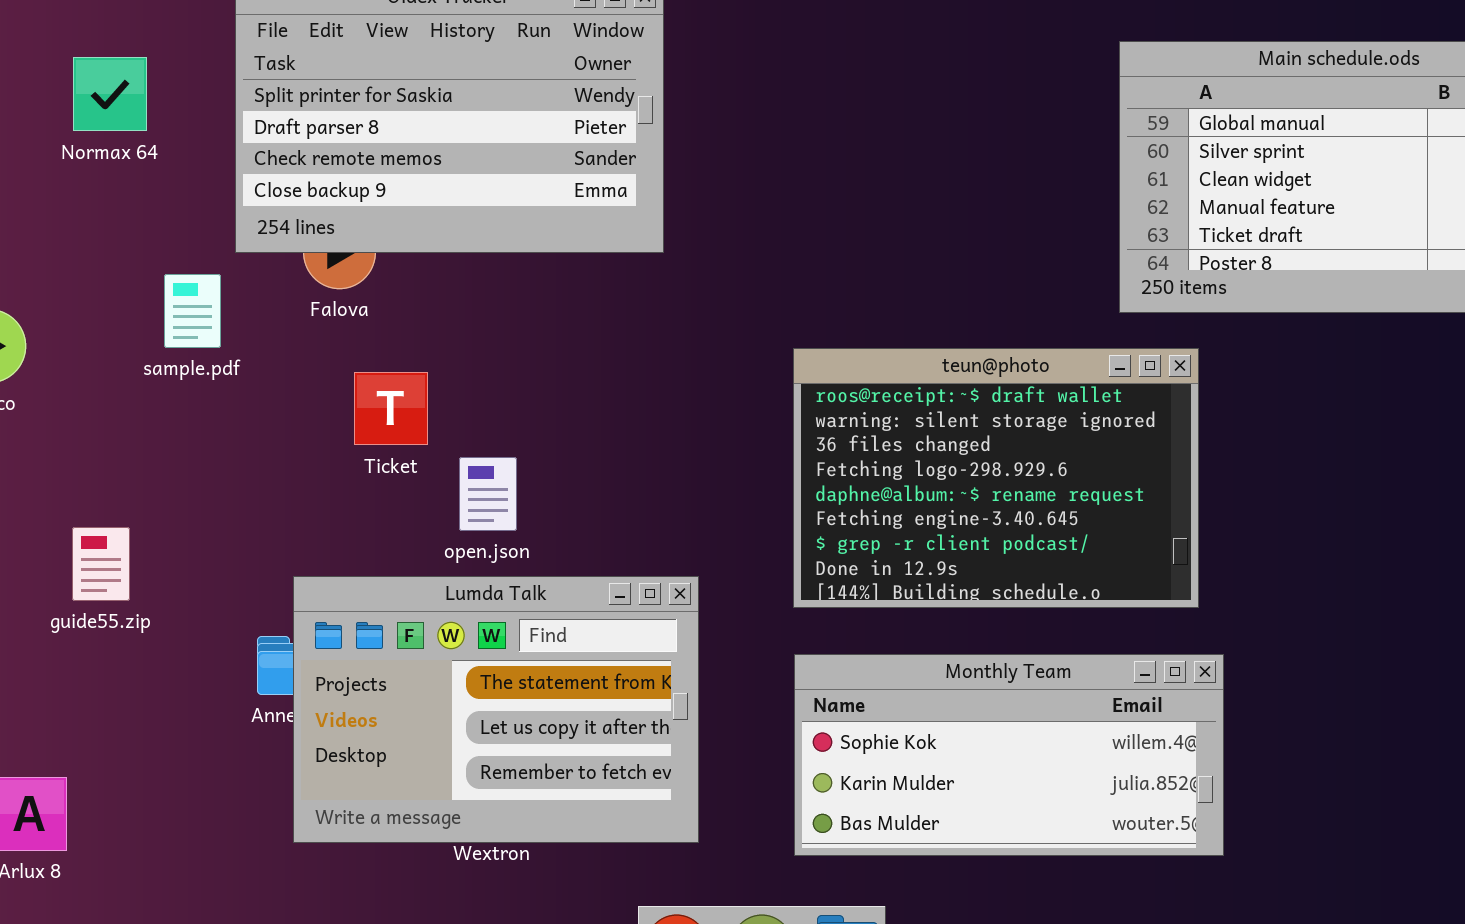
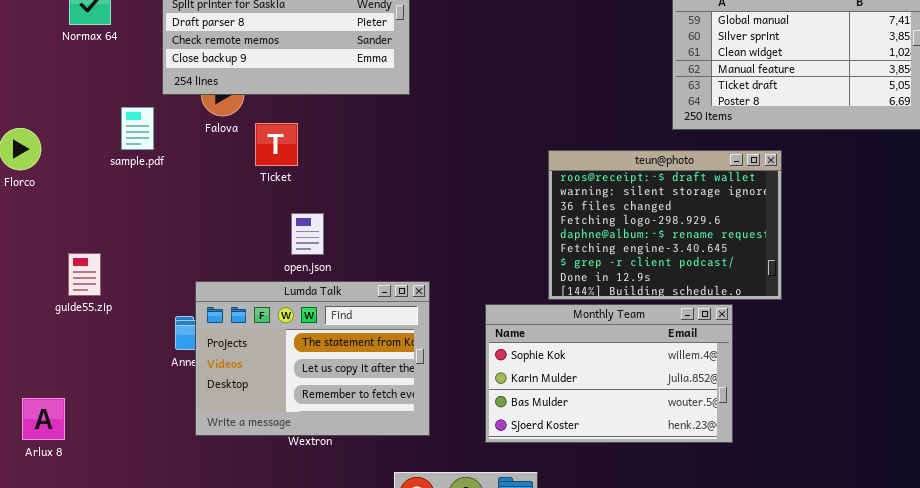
teun@photo: [793,348,1199,608] -> [548,150,782,300], moved
Ticket: [354,372,428,445] -> [255,123,298,166], moved
Monthly Team: [794,654,1224,856] -> [485,304,733,443], resized

